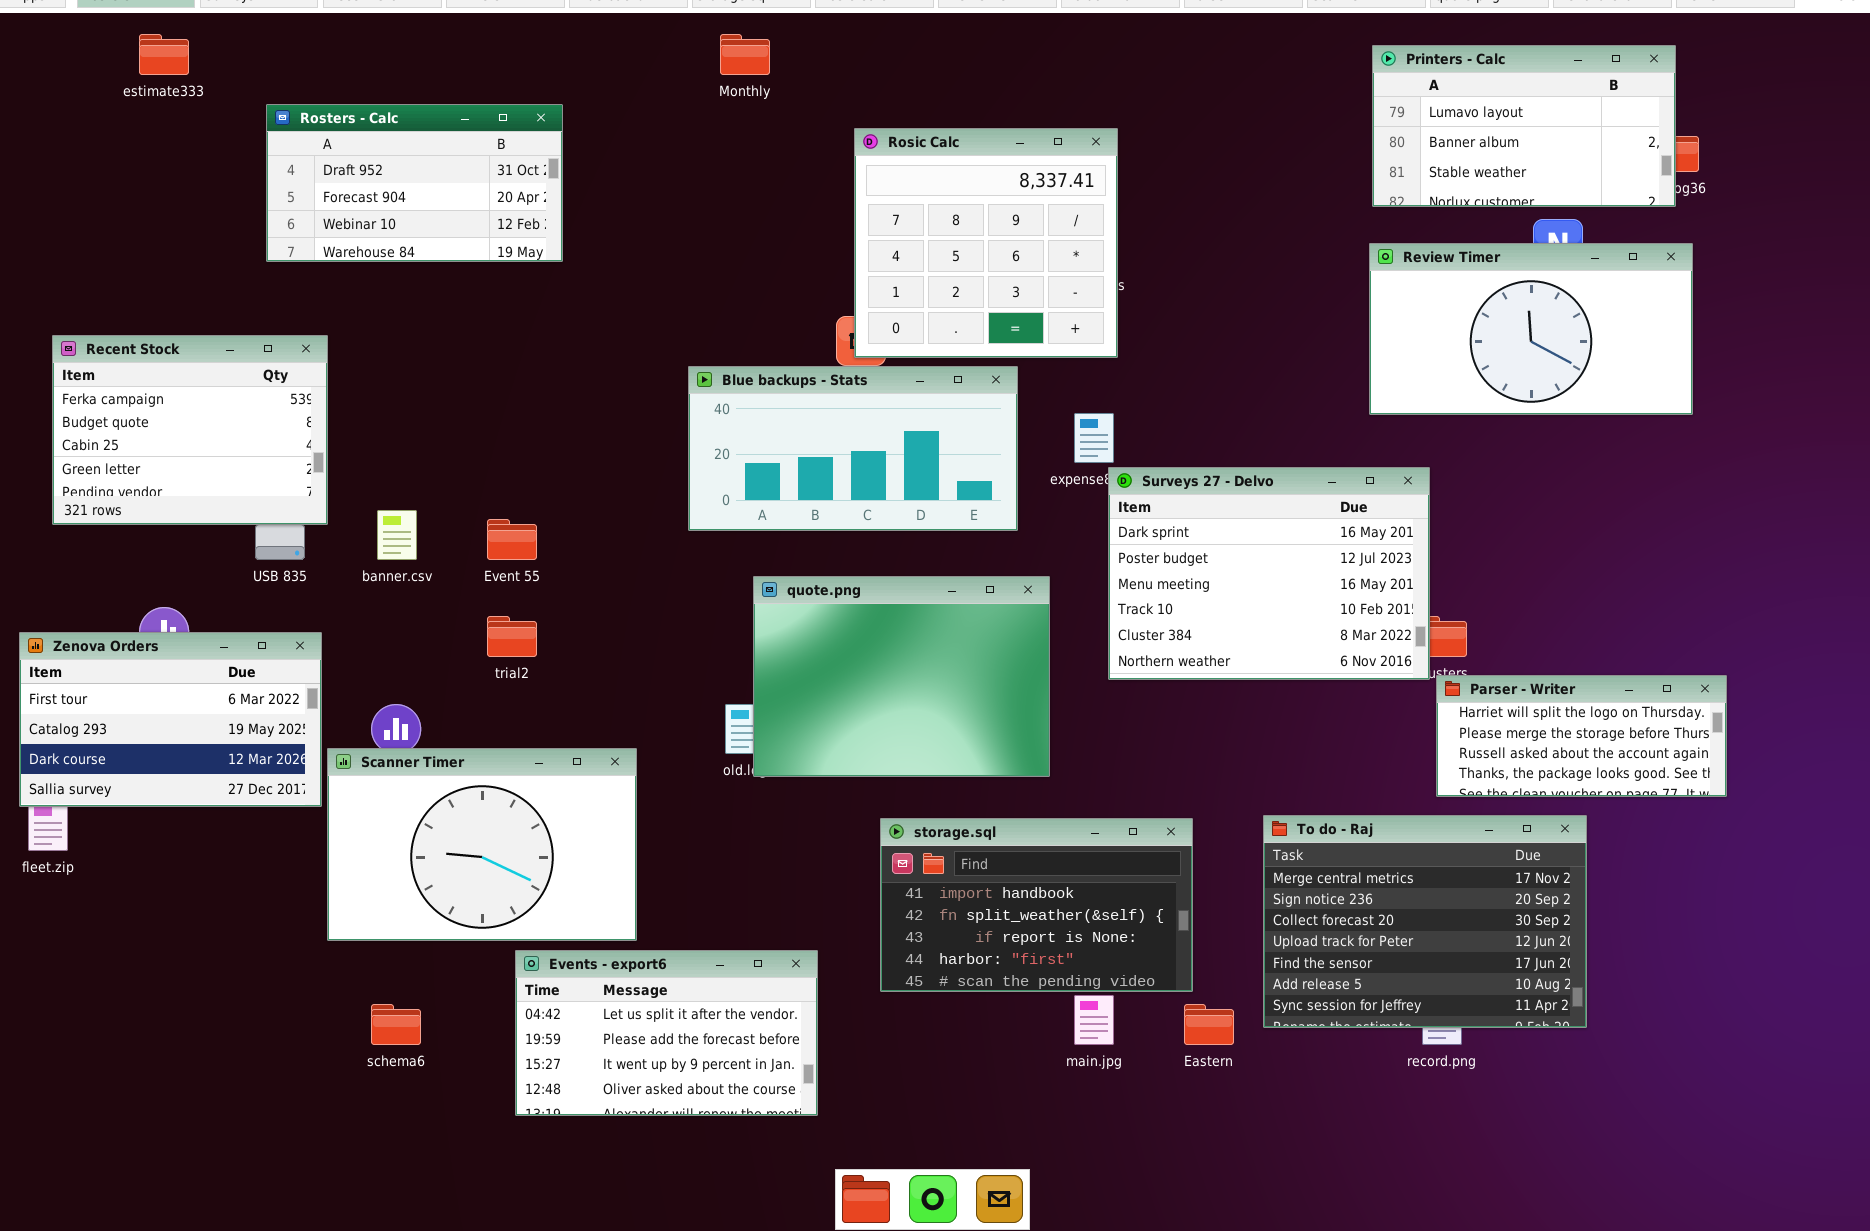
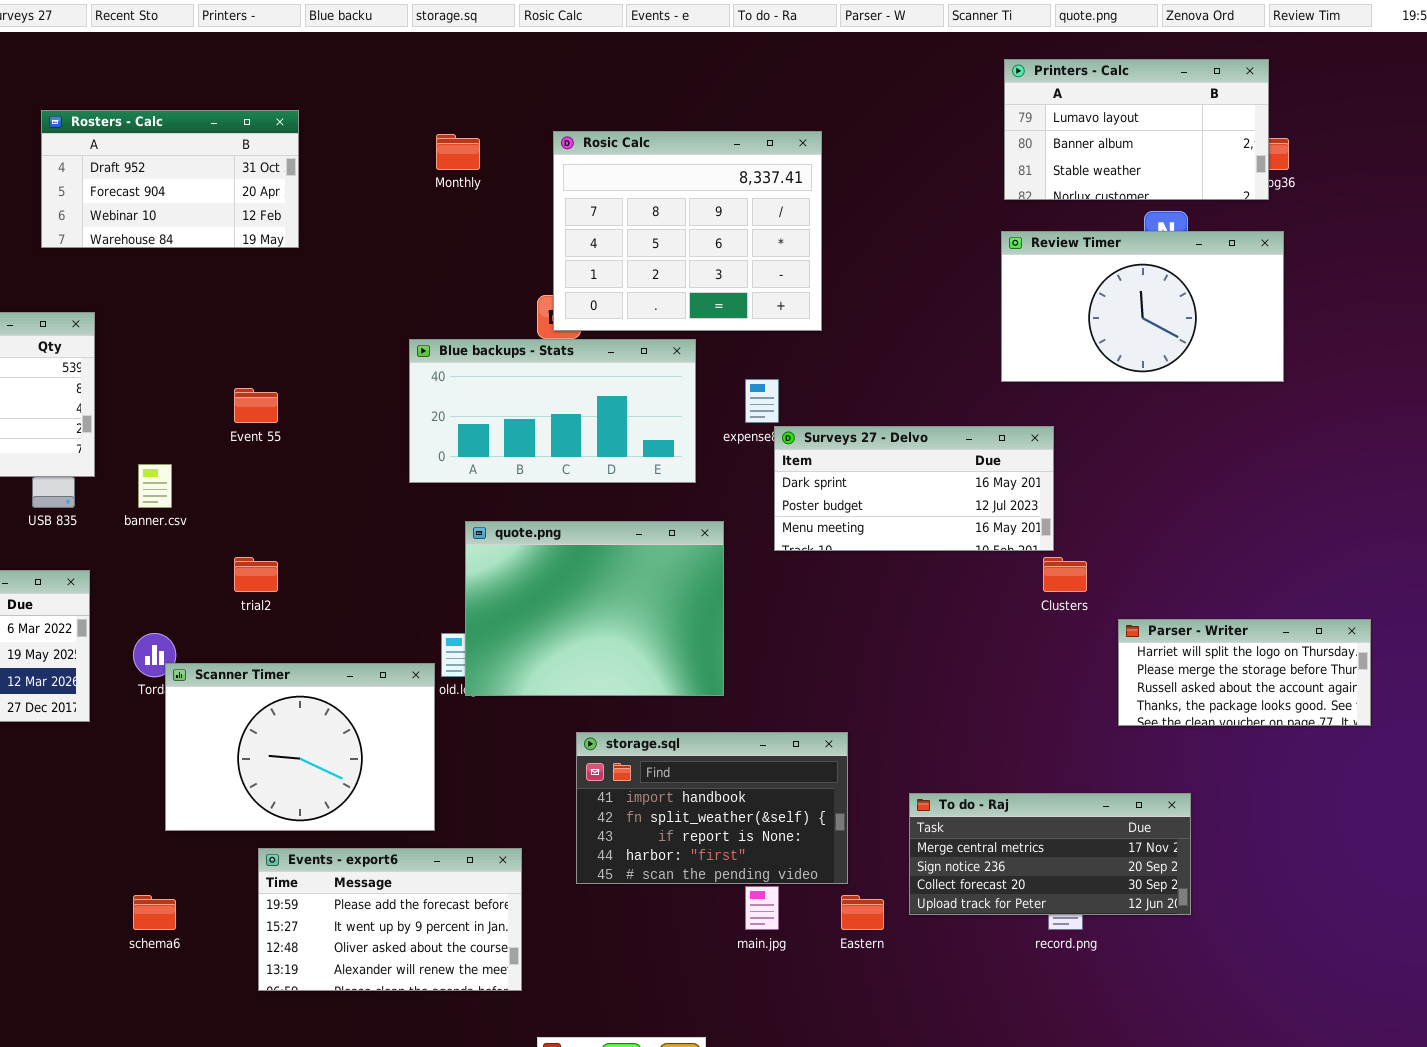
Monthly: [720,34,770,75] -> [436,134,480,170], moved
Rosic Calc: [854,128,1118,358] -> [553,131,822,331], resized
Surveys 27 - Delvo: [1108,467,1430,680] -> [774,426,1054,551], resized
Event 55: [487,519,537,560] -> [234,388,278,423], moved
Parser - Writer: [1436,675,1727,797] -> [1118,619,1371,726], moved
Scanner Timer: [327,748,637,941] -> [165,663,435,831], moved
To do - Raj: [1263,815,1587,1028] -> [909,793,1191,915], resized
Events - export6: [515,950,818,1116] -> [258,848,522,991], scrolled down 1 row

